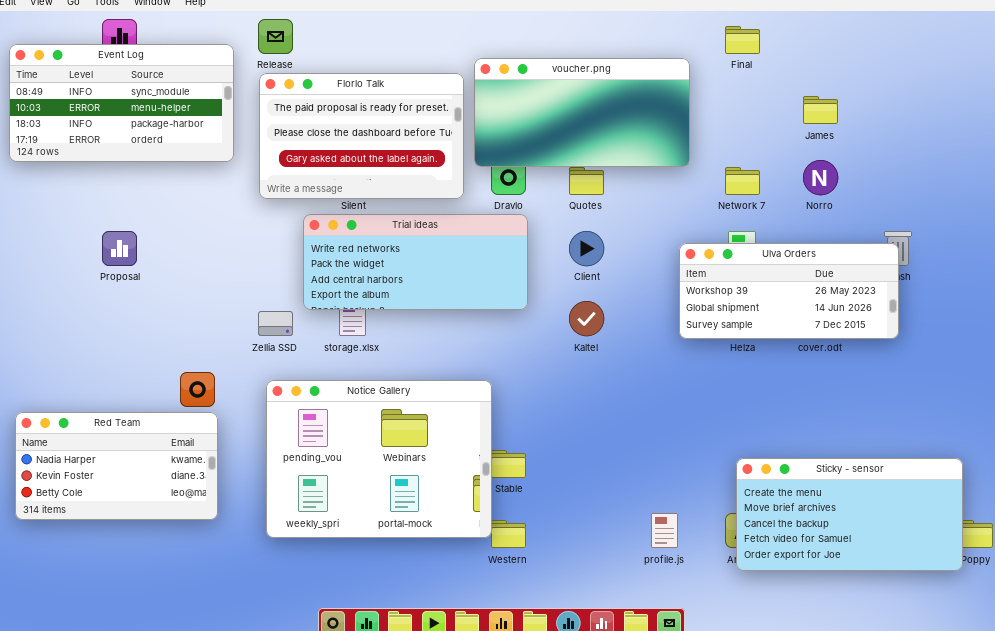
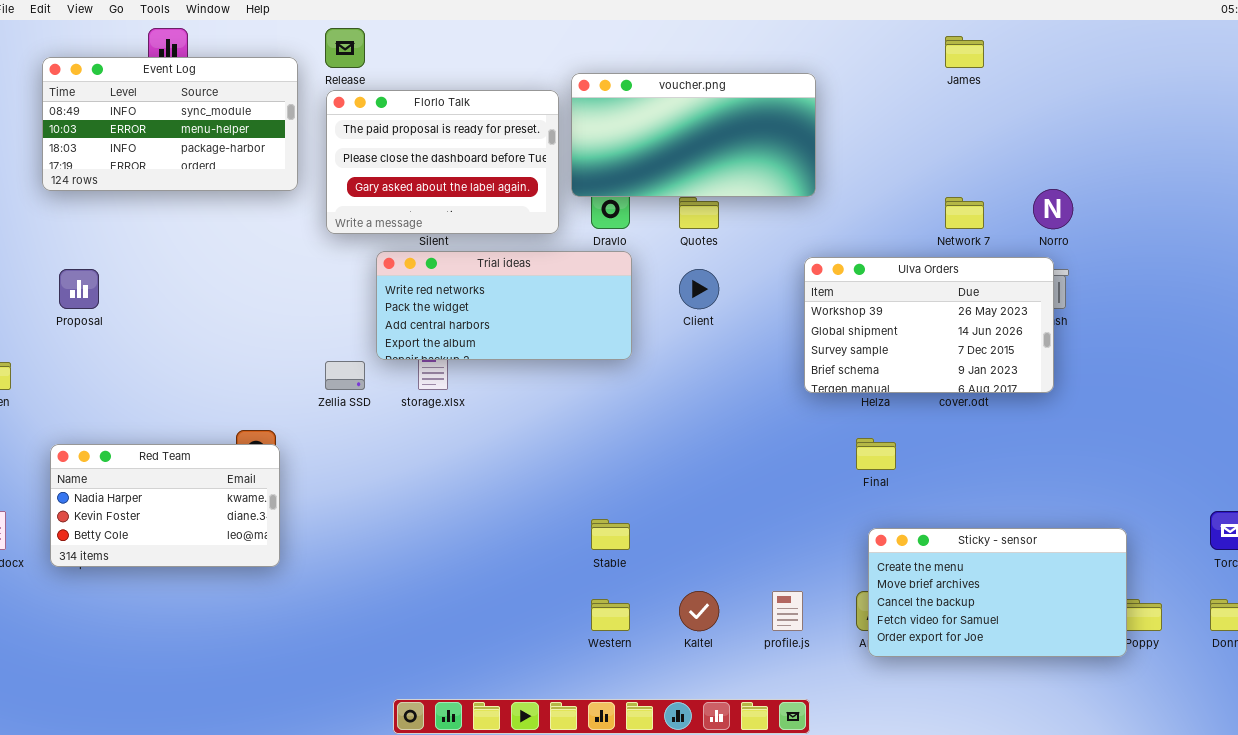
Final: [725,26,760,54] -> [856,438,896,470], moved
James: [803,96,838,124] -> [945,36,984,68], moved
Norro: [803,160,838,195] -> [1033,189,1073,229], moved
Network 7: [725,167,760,195] -> [945,197,984,229], moved
Proposal: [102,231,137,266] -> [59,269,99,309], moved
Ulva Orders: [679,243,899,339] -> [804,257,1054,393], resized
Kaltel: [569,301,604,336] -> [679,591,719,631], moved
Notice Gallery: [266,380,492,538] -> none, closed
Red Team: [15,412,218,520] -> [50,444,280,567], moved

